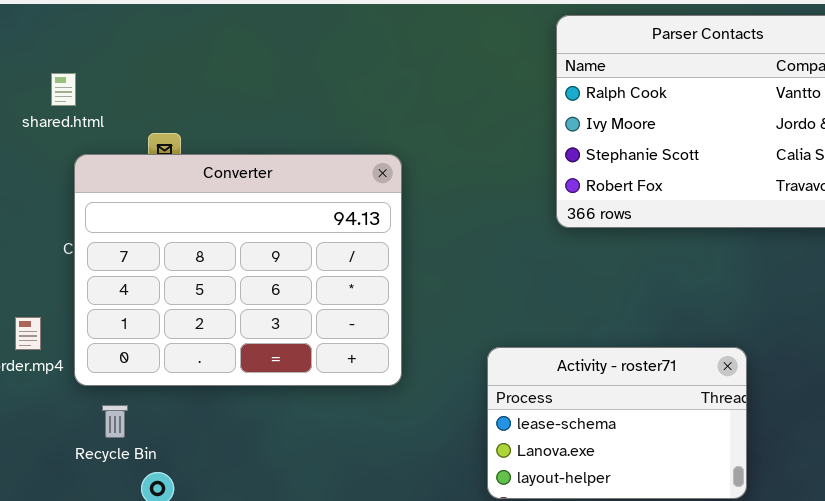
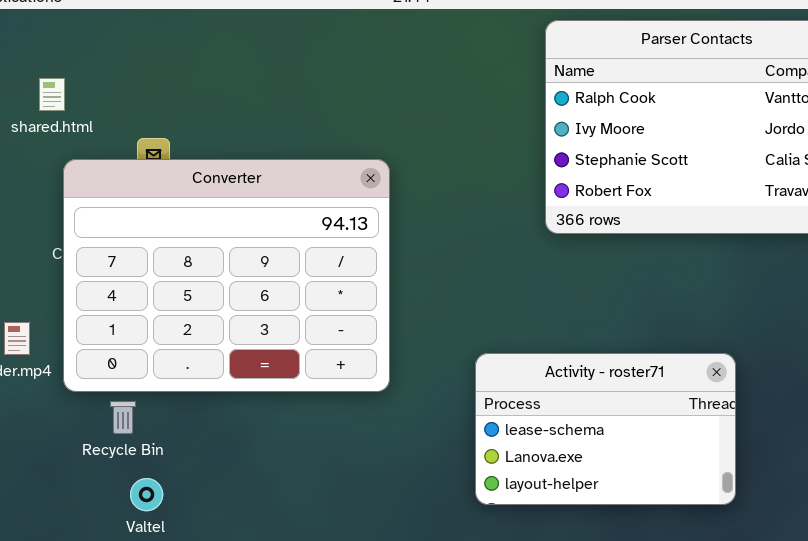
Recycle Bin: [102,405,128,438] -> [110,401,136,434], moved

